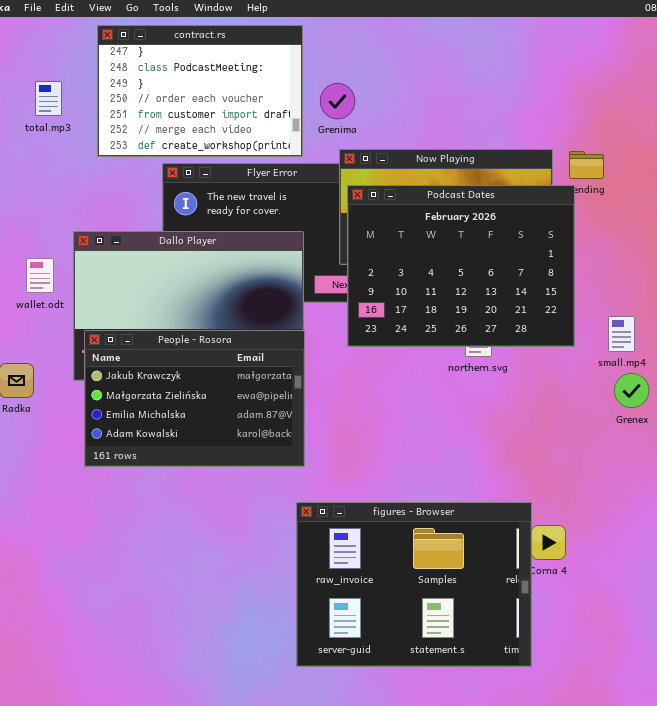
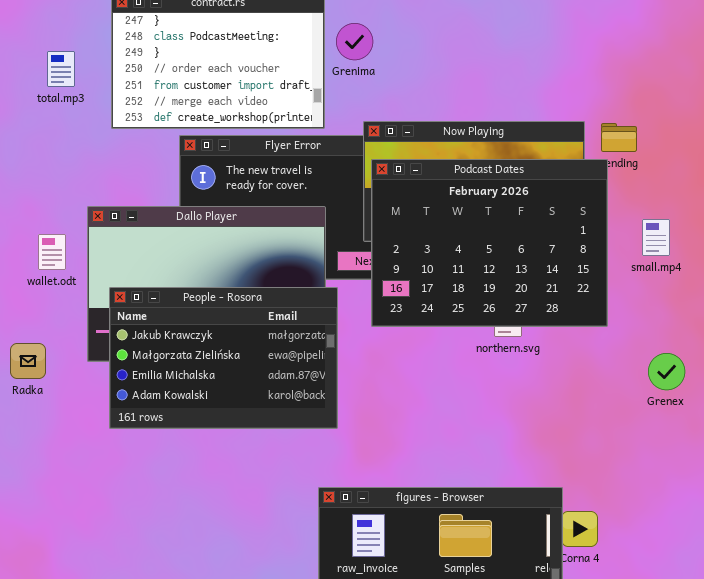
Grenima: [320,83,355,119] -> [336,23,373,60], moved
small.mp4: [608,316,635,352] -> [642,219,670,256], moved
People - Rosora: [84,330,305,467] -> [109,287,338,429], moved

